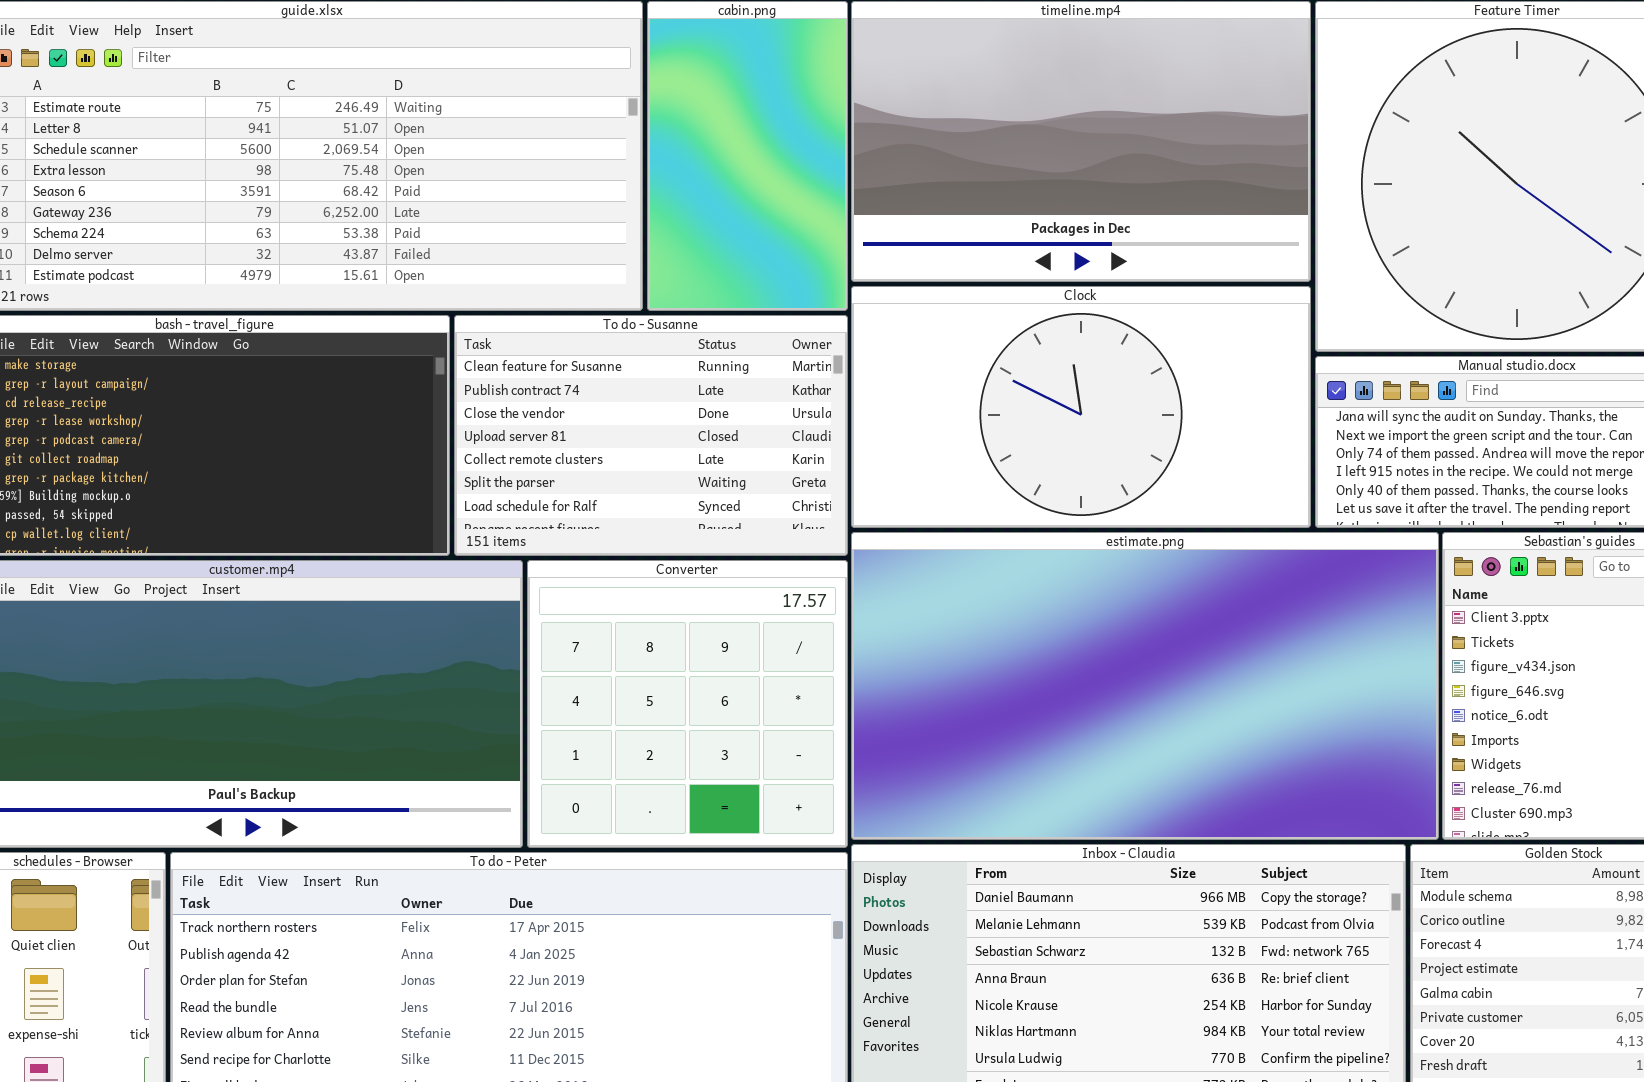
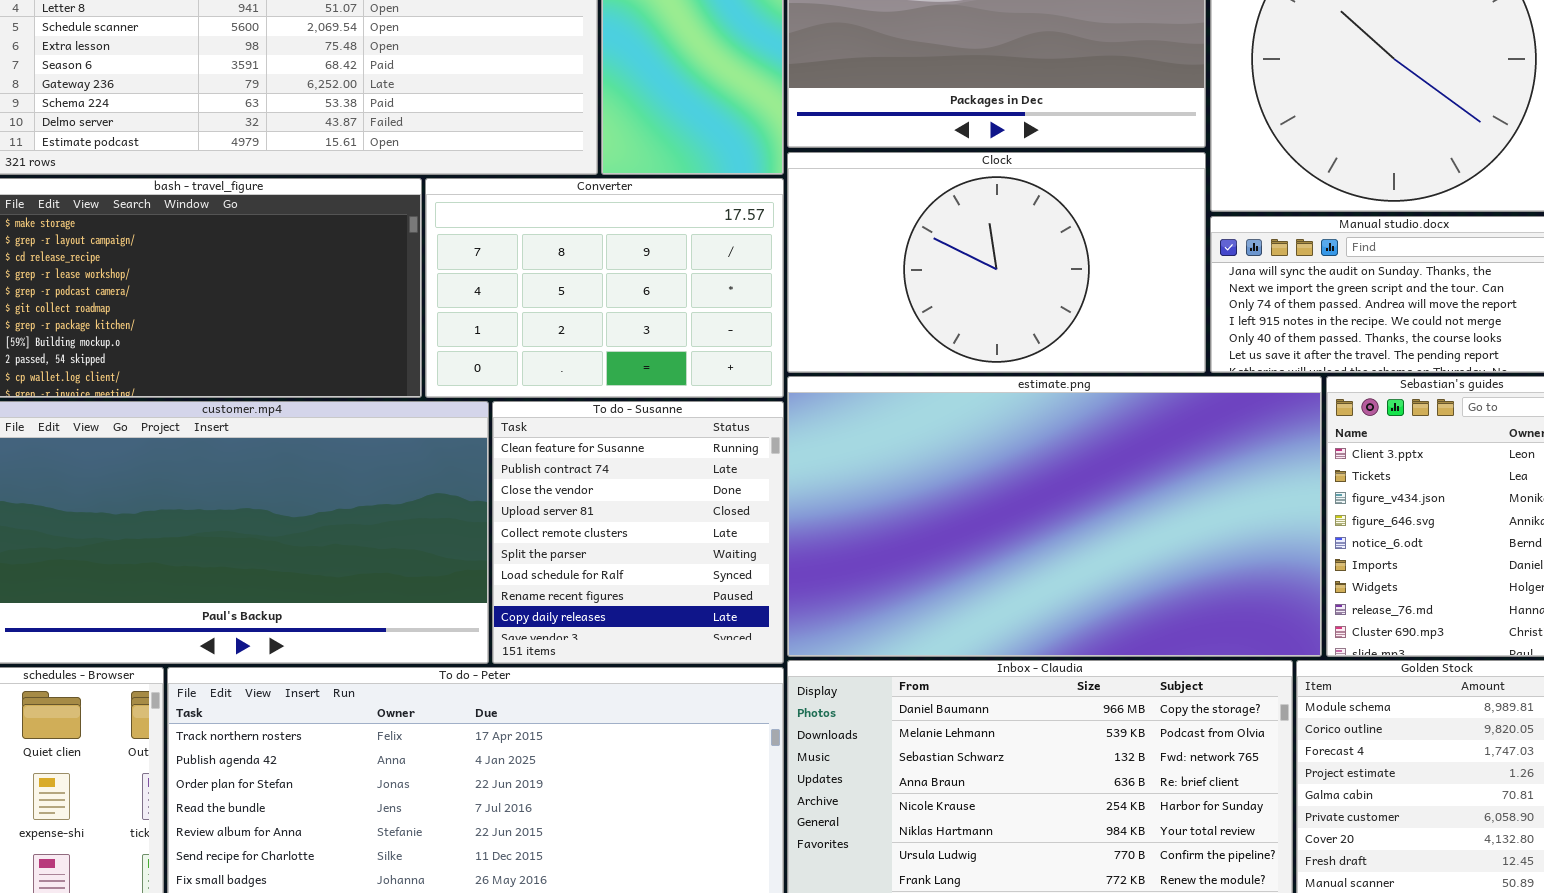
To do - Susanne: [454,315,848,556] -> [492,401,784,664], moved, resized
Converter: [527,560,848,848] -> [425,178,784,398], moved, resized

